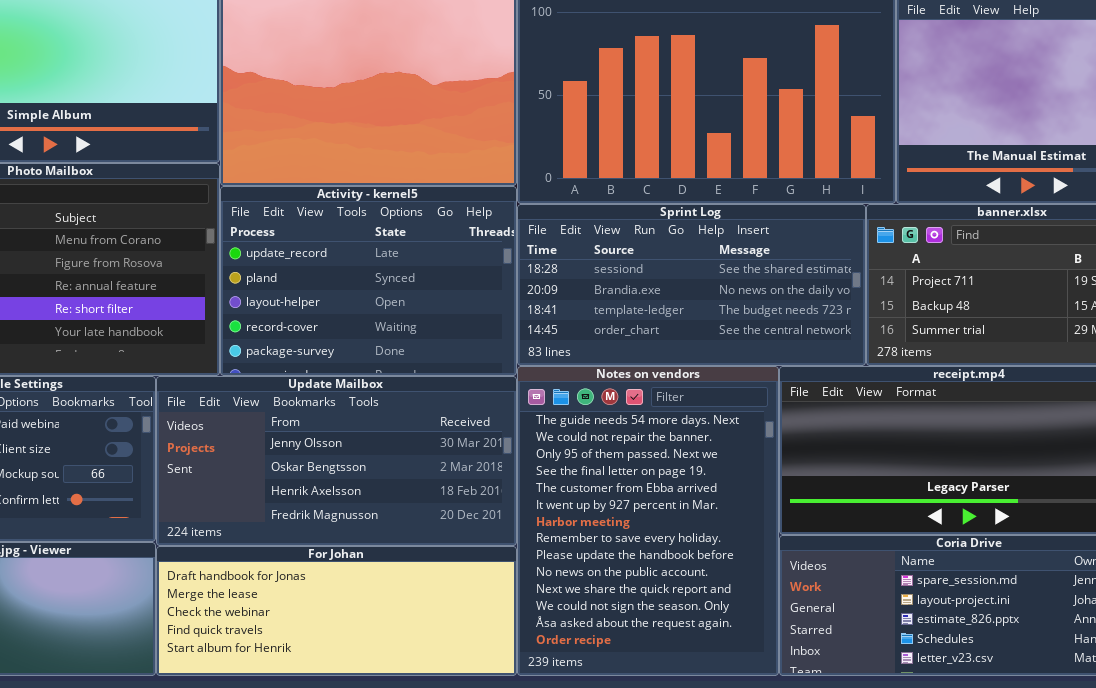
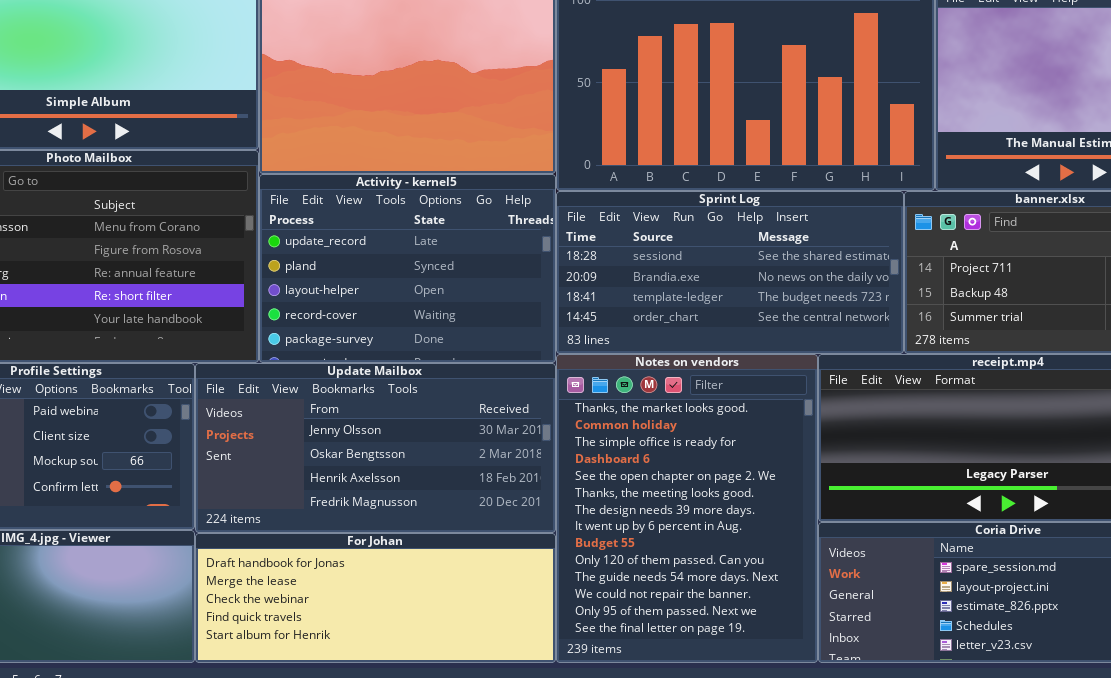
Notes on vendors: [517,366,779,676] -> [556,354,818,663], scrolled up 10 rows

